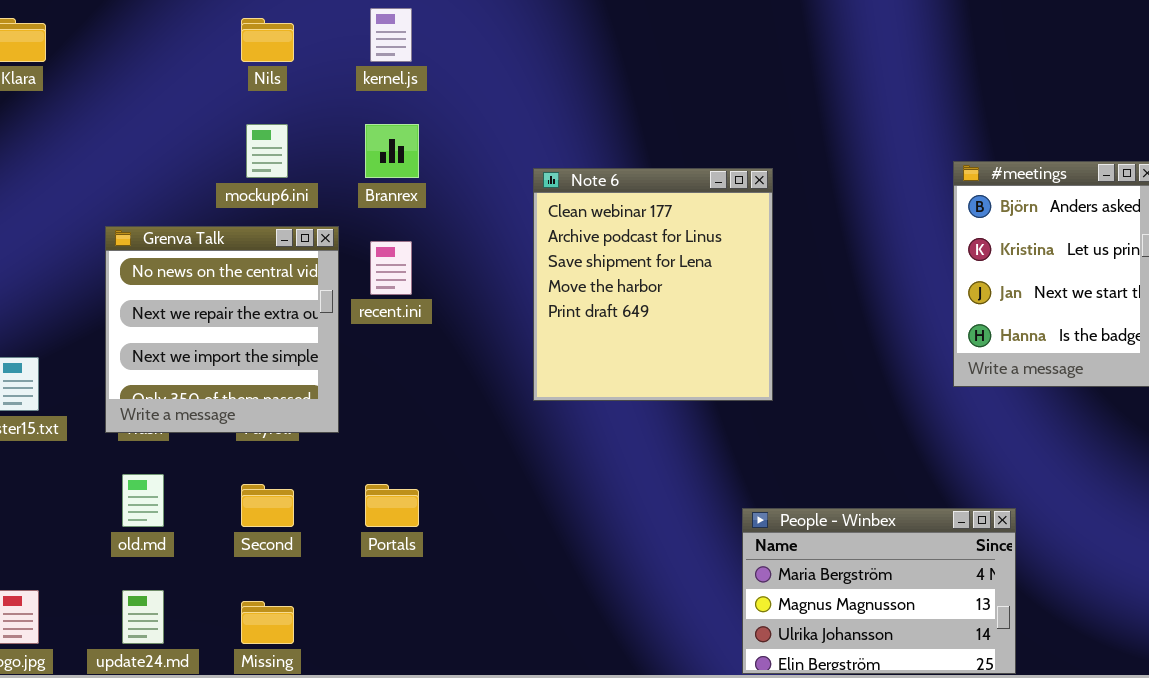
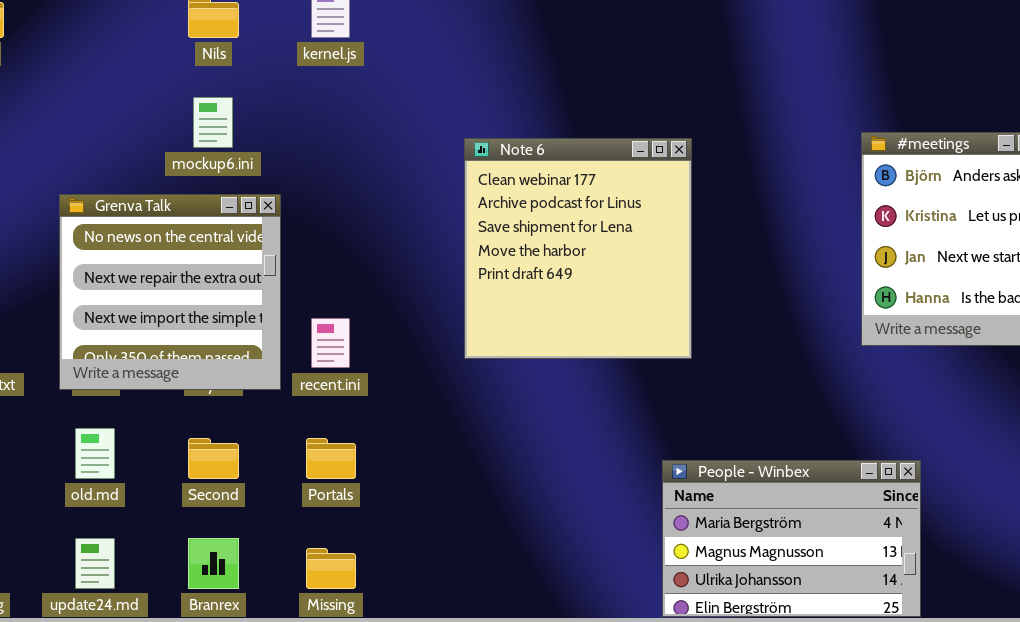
Branrex: [365,124,419,178] -> [188,538,239,589], moved
recent.ini: [370,241,412,295] -> [311,318,350,368], moved
Missing: [241,601,294,644] -> [306,548,356,589], moved

